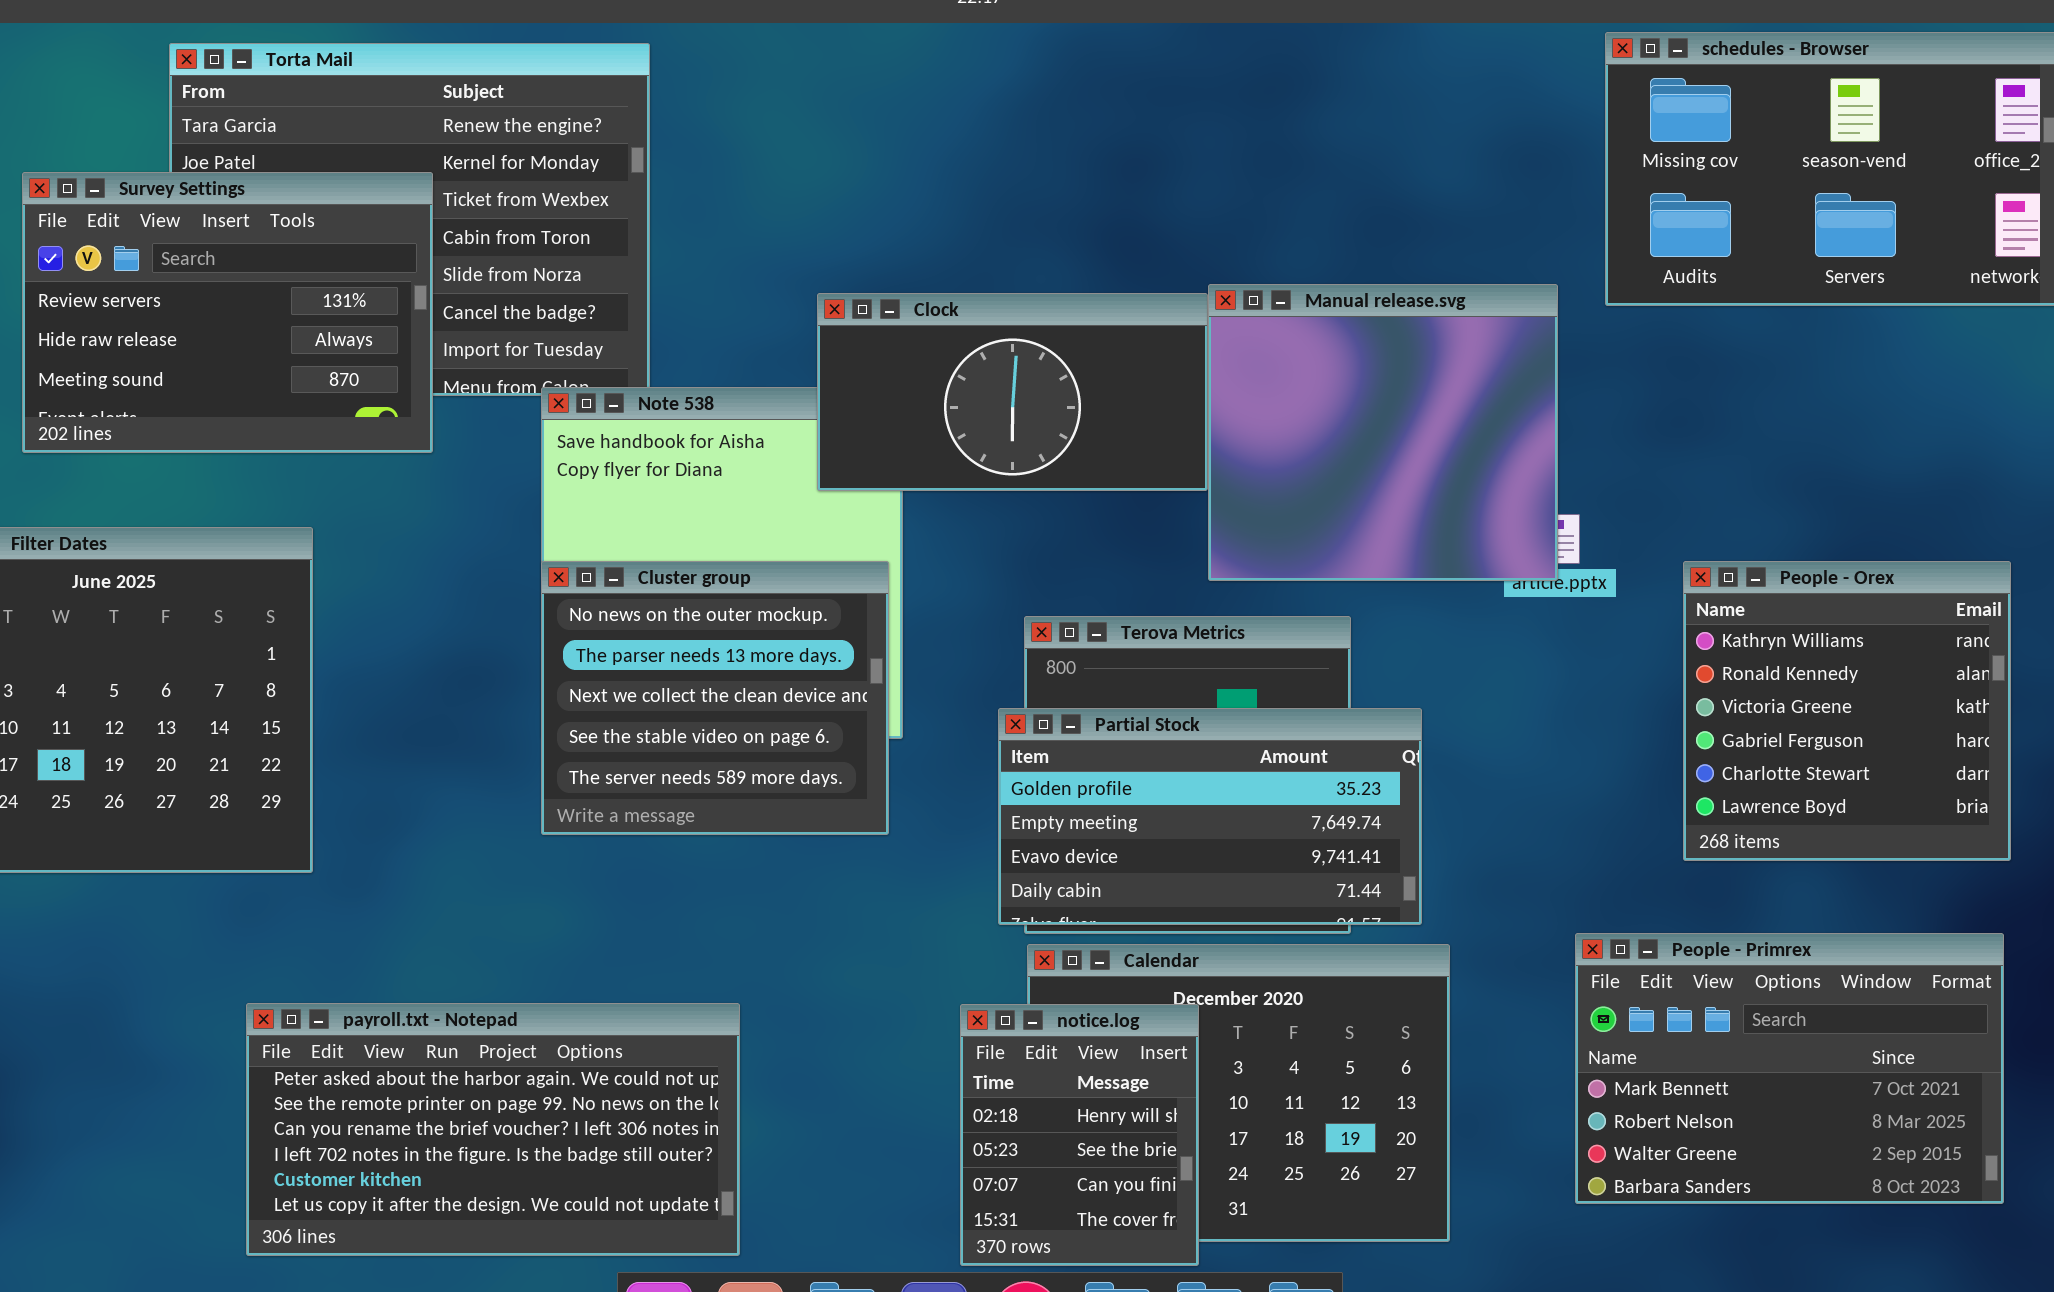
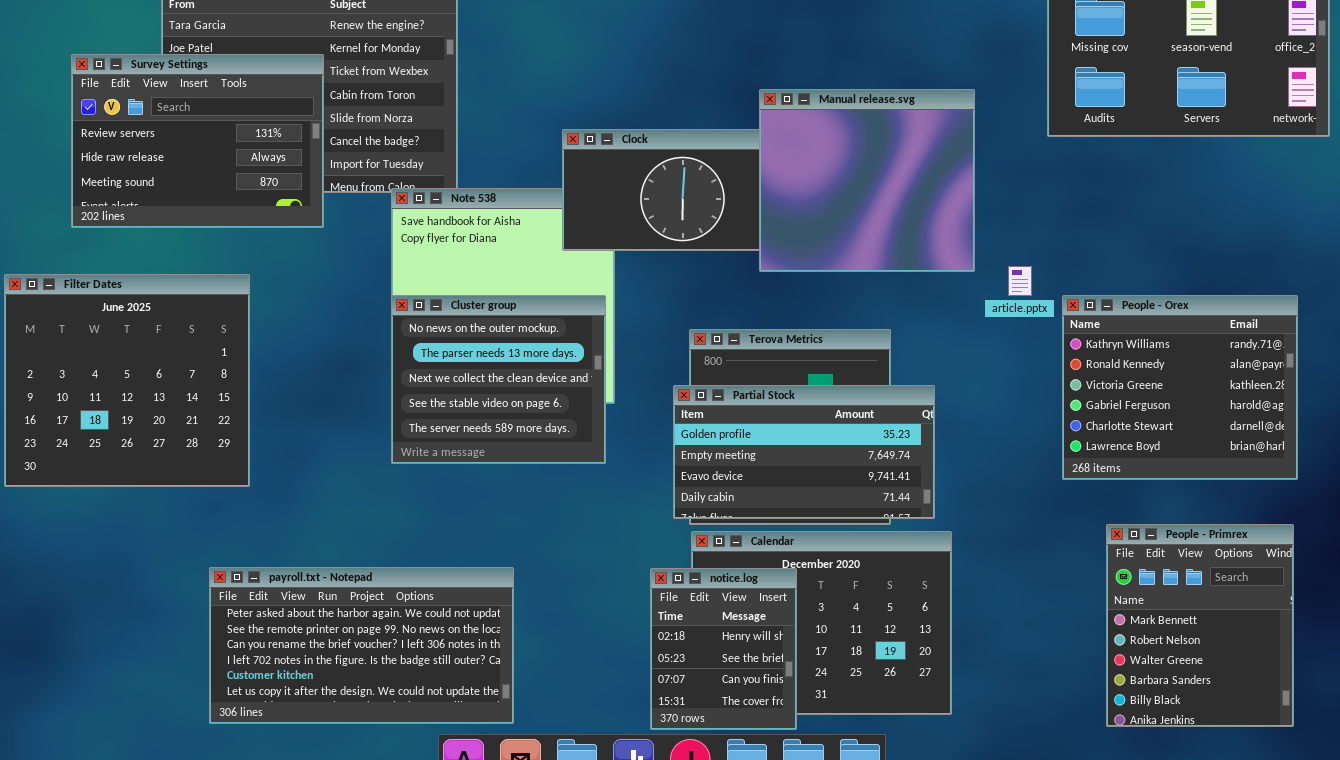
Manual release.svg: [1208,284,1558,581] -> [759,89,975,272], moved
People - Orex: [1683,561,2011,861] -> [1062,295,1298,480], resized
People - Primrex: [1575,933,2004,1204] -> [1106,524,1294,727], resized

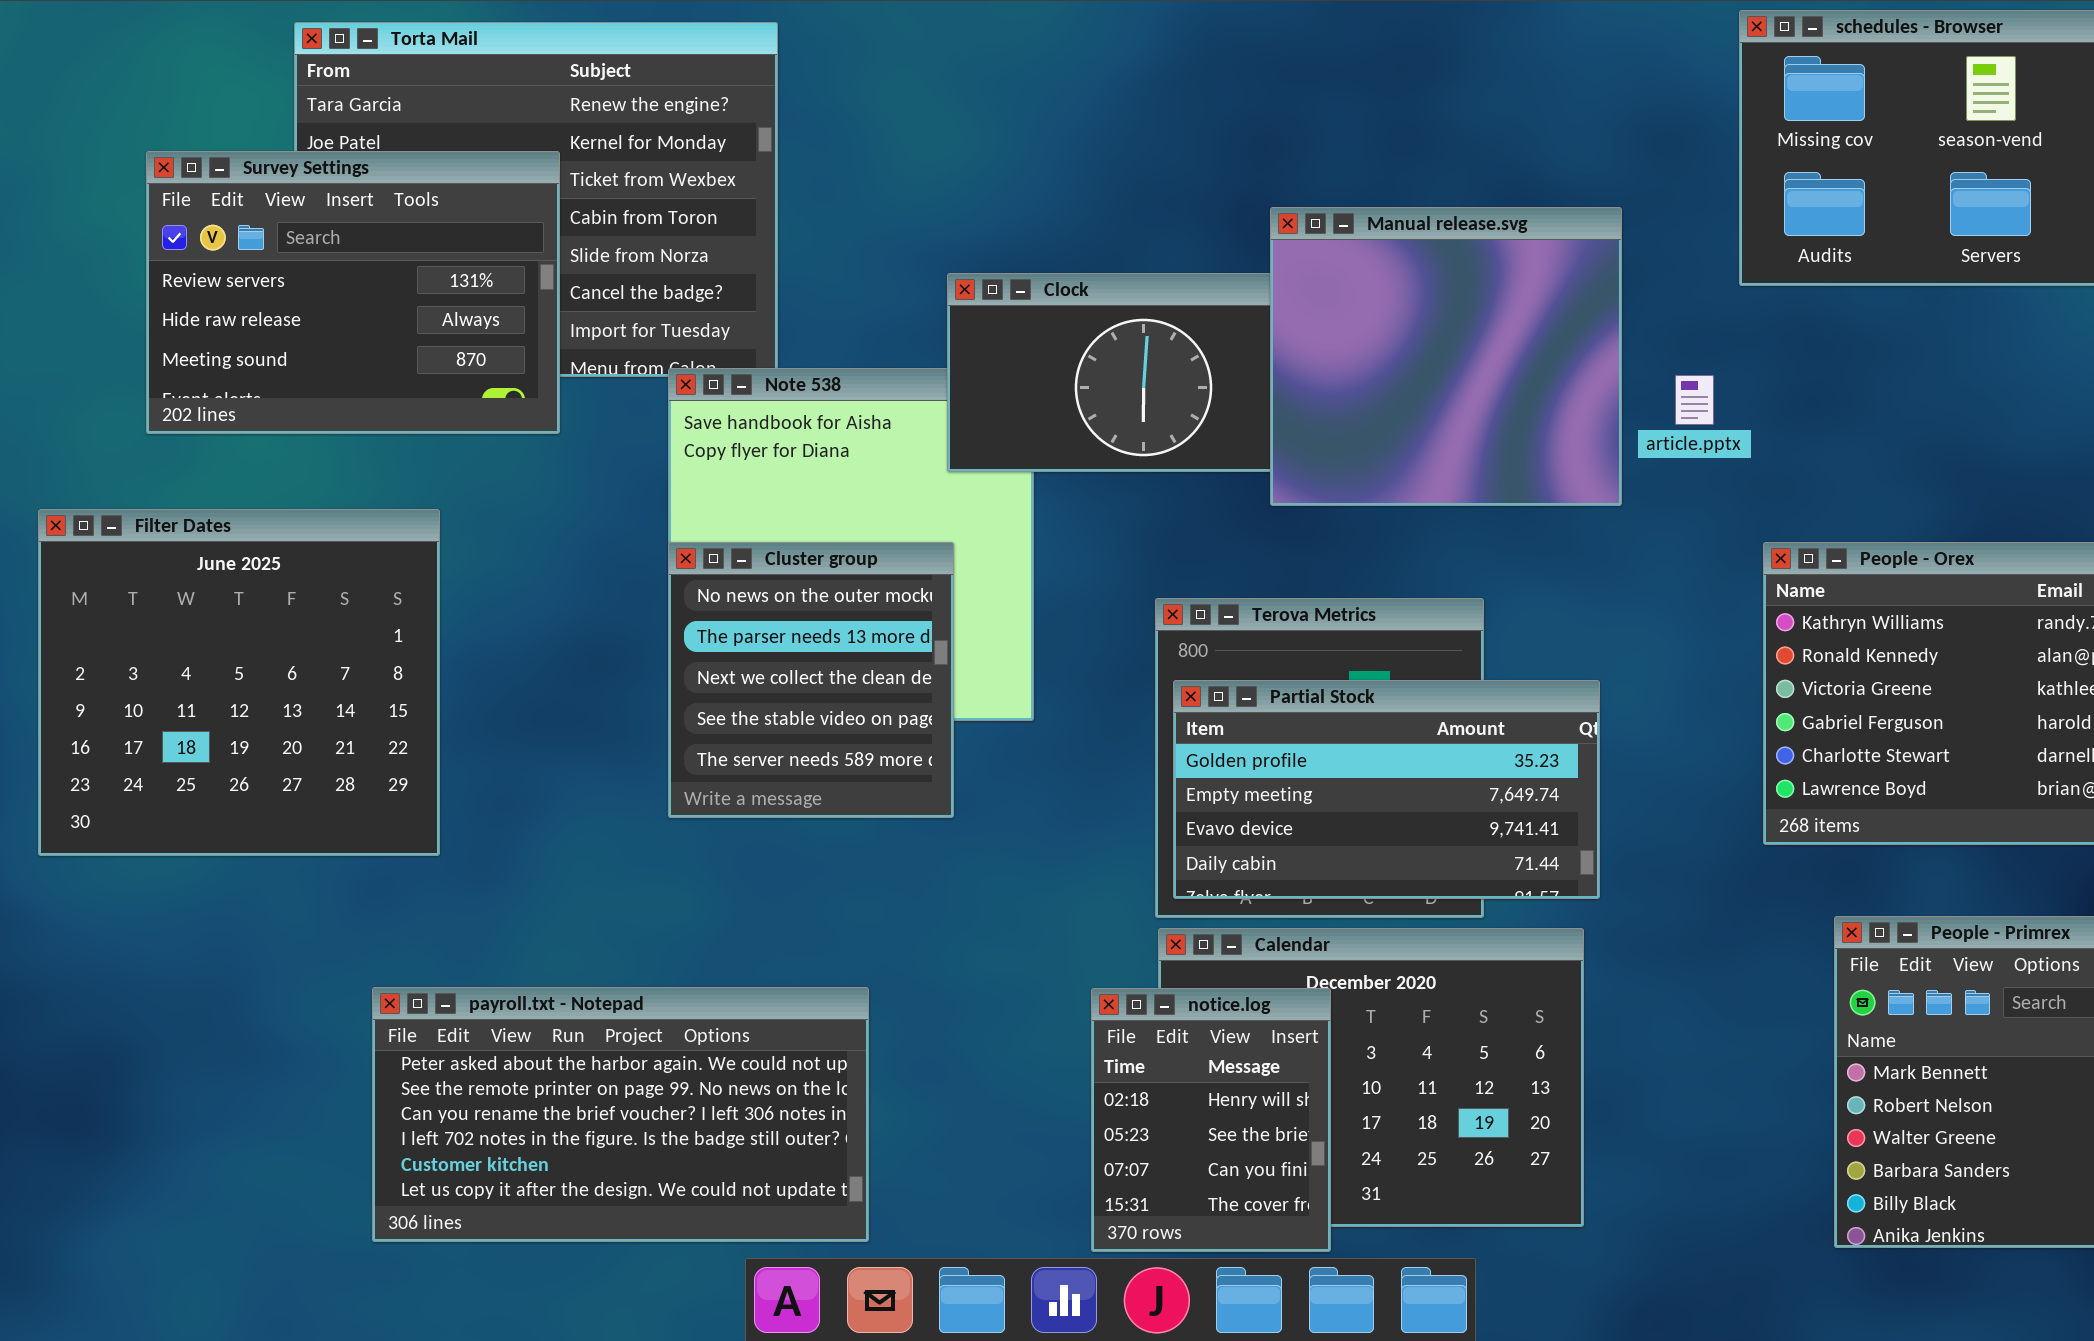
article.pptx: [1008,266,1032,296] -> [1675,375,1714,425], moved
Cluster group: [391,295,606,464] -> [668,542,954,818], resized
Partial Stock: [673,385,935,519] -> [1173,680,1600,899], moved

